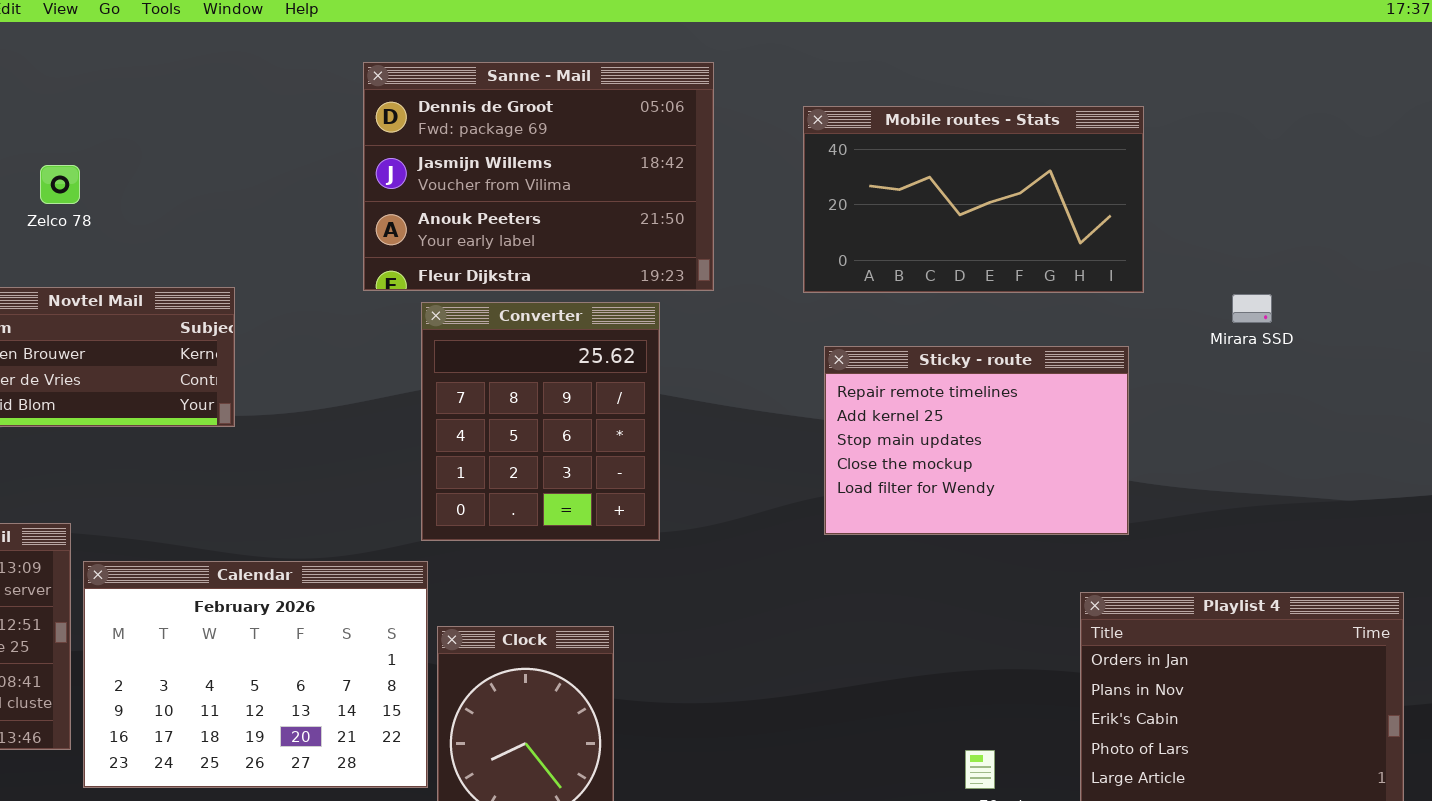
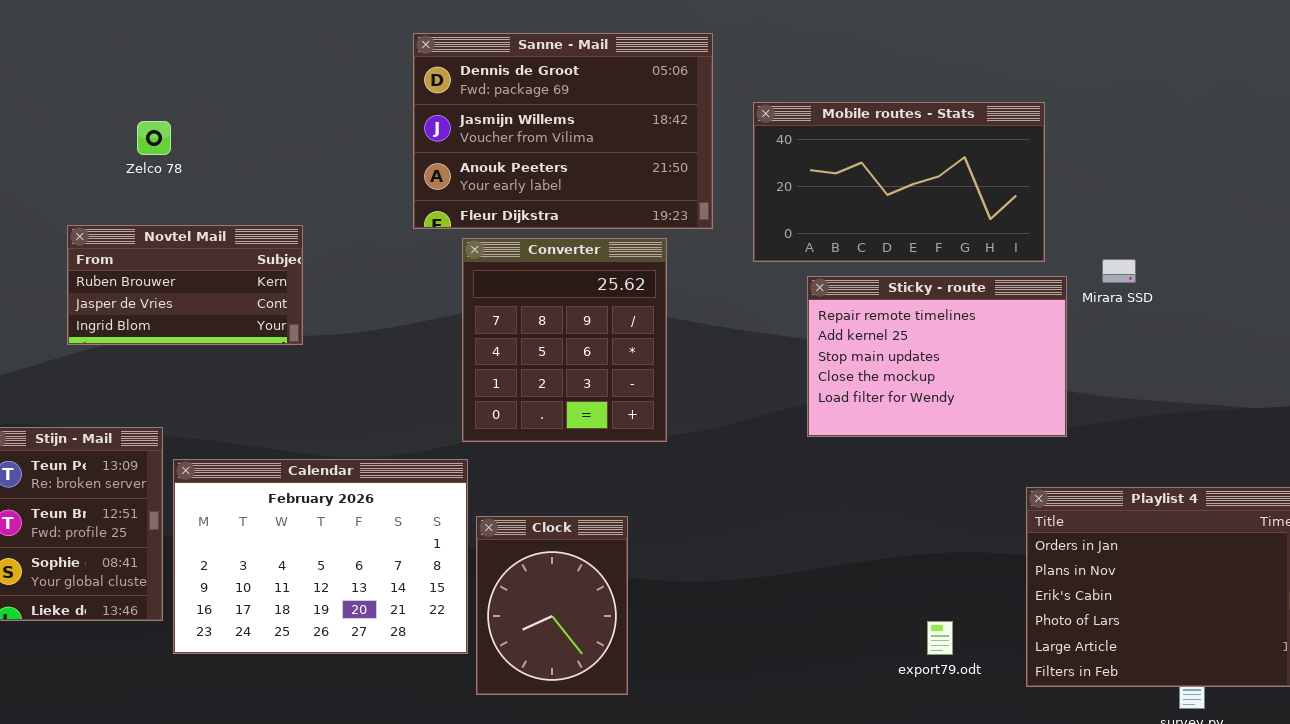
Mobile routes - Stats: [803,106,1144,293] -> [753,102,1045,262], moved
Mirara SSD: [1232,294,1272,323] -> [1102,259,1136,283], moved

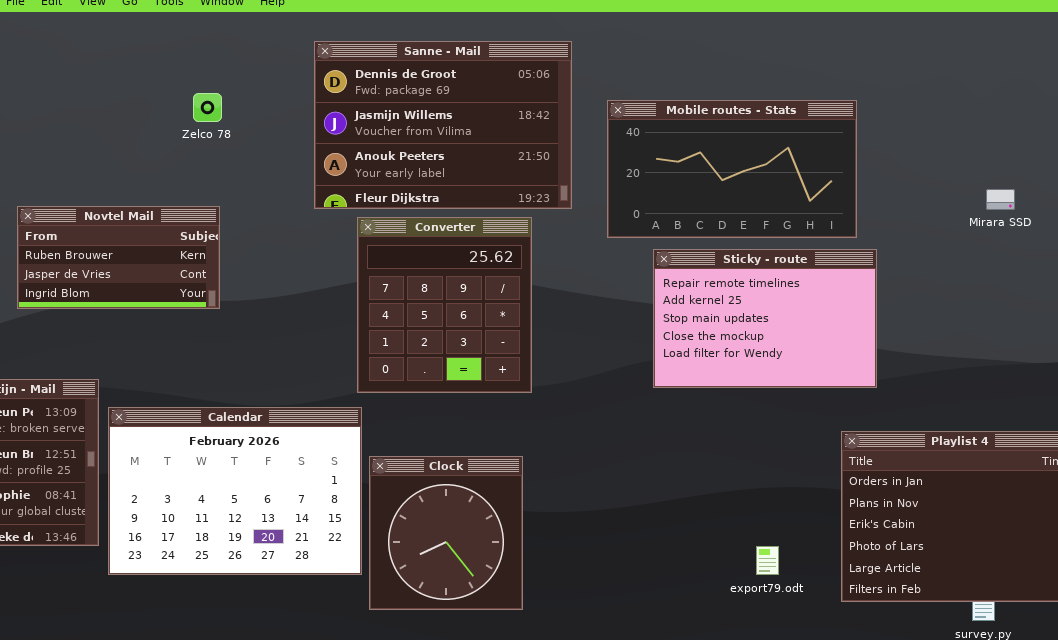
Zelco 78: [137,121,171,155] -> [193,93,222,122], moved
Mirara SSD: [1102,259,1136,283] -> [986,189,1015,210], moved
Clock: [476,516,628,695] -> [369,456,523,610], resized

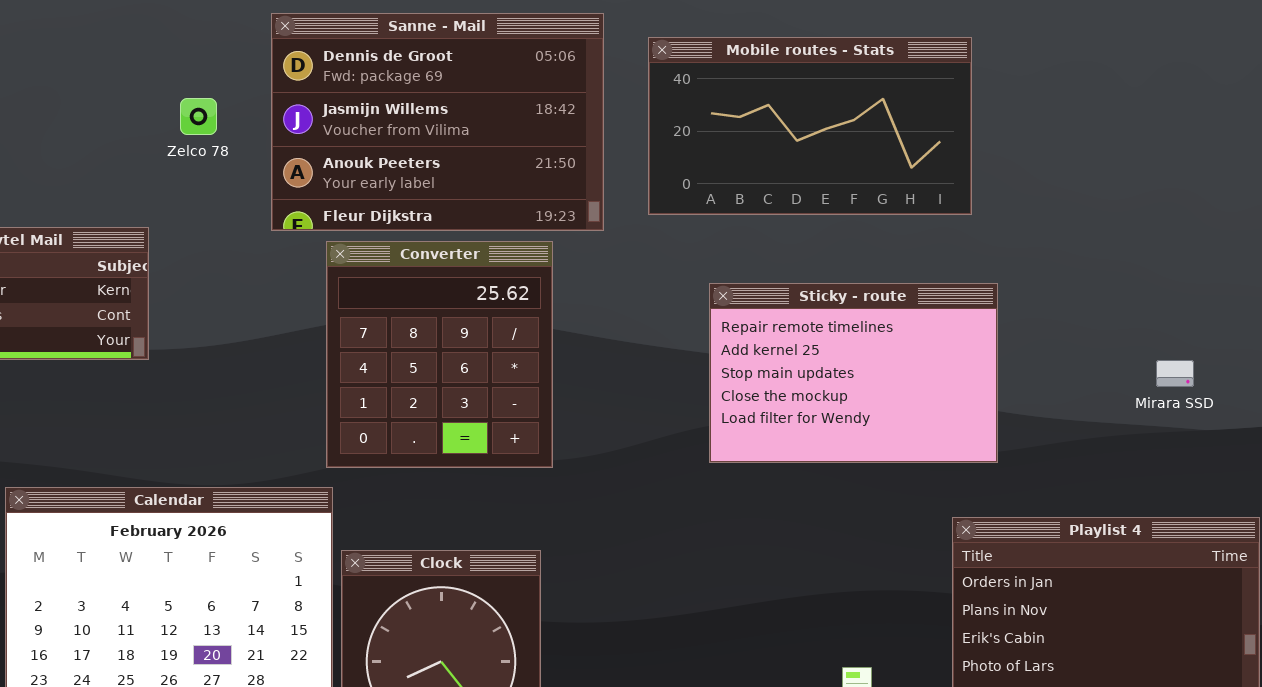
Zelco 78: [193,93,222,122] -> [180,98,217,135], moved
Mobile routes - Stats: [607,100,857,238] -> [648,37,972,215], moved
Mirara SSD: [986,189,1015,210] -> [1156,360,1194,387], moved

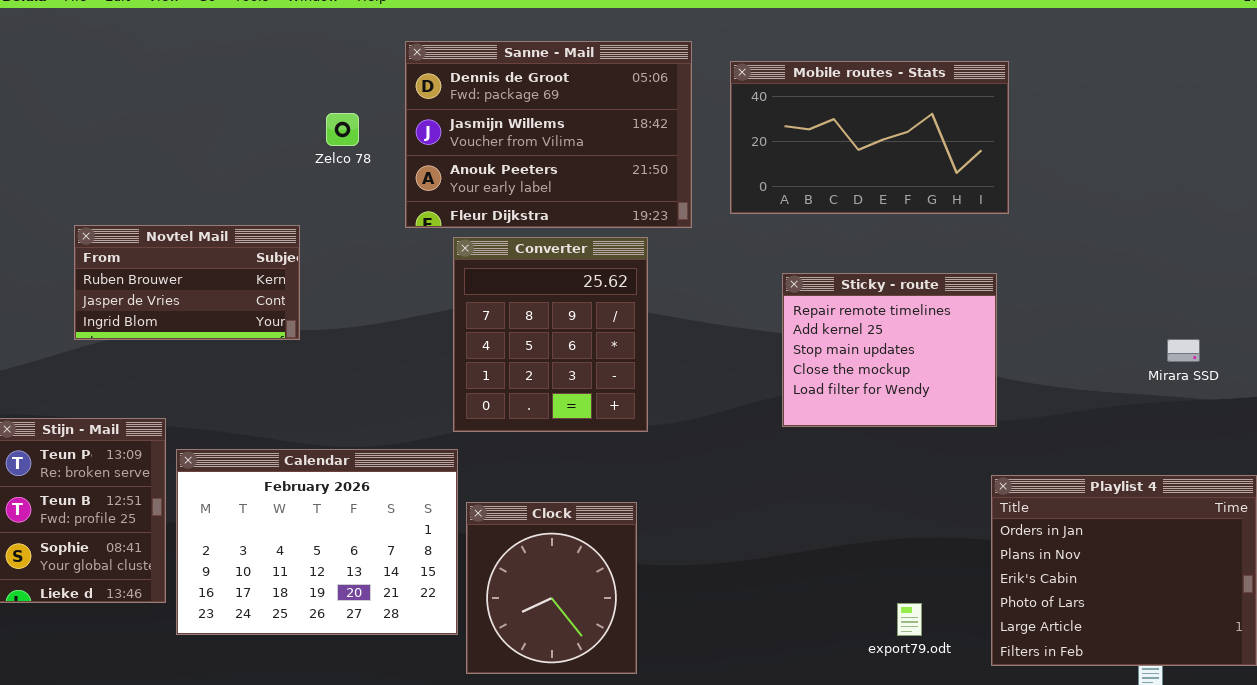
Sticky - route: [709,283,998,463] -> [782,273,997,427], resized

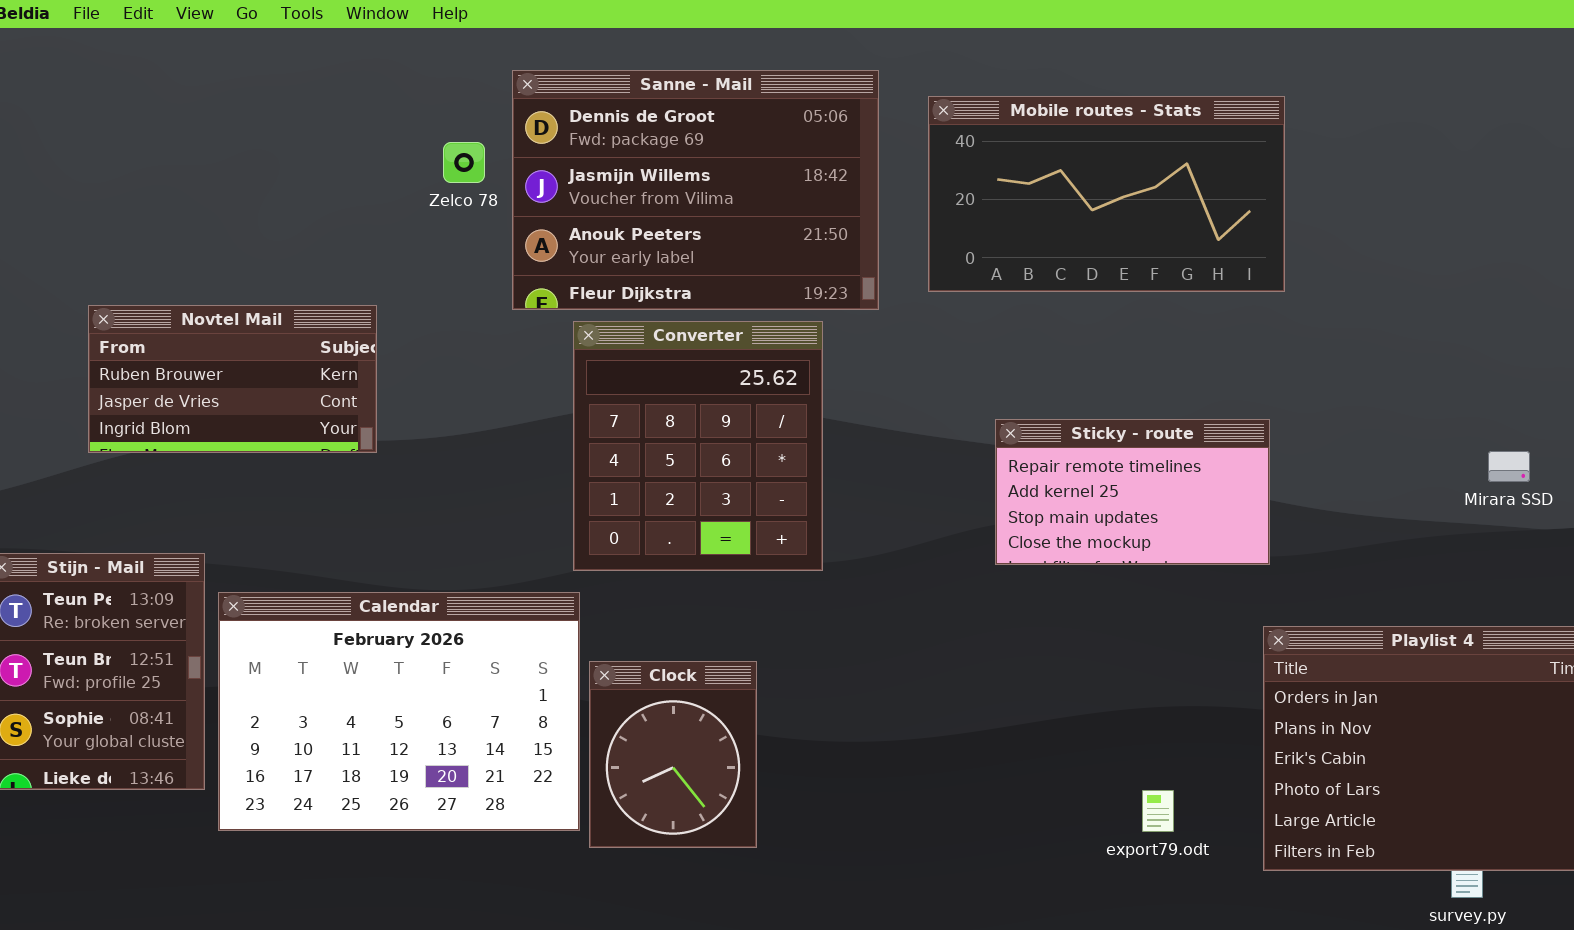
Zelco 78: [326,113,359,146] -> [443,142,485,183], moved
Sticky - route: [782,273,997,427] -> [995,419,1270,565], resized
Clock: [466,502,637,674] -> [589,661,757,848], resized

